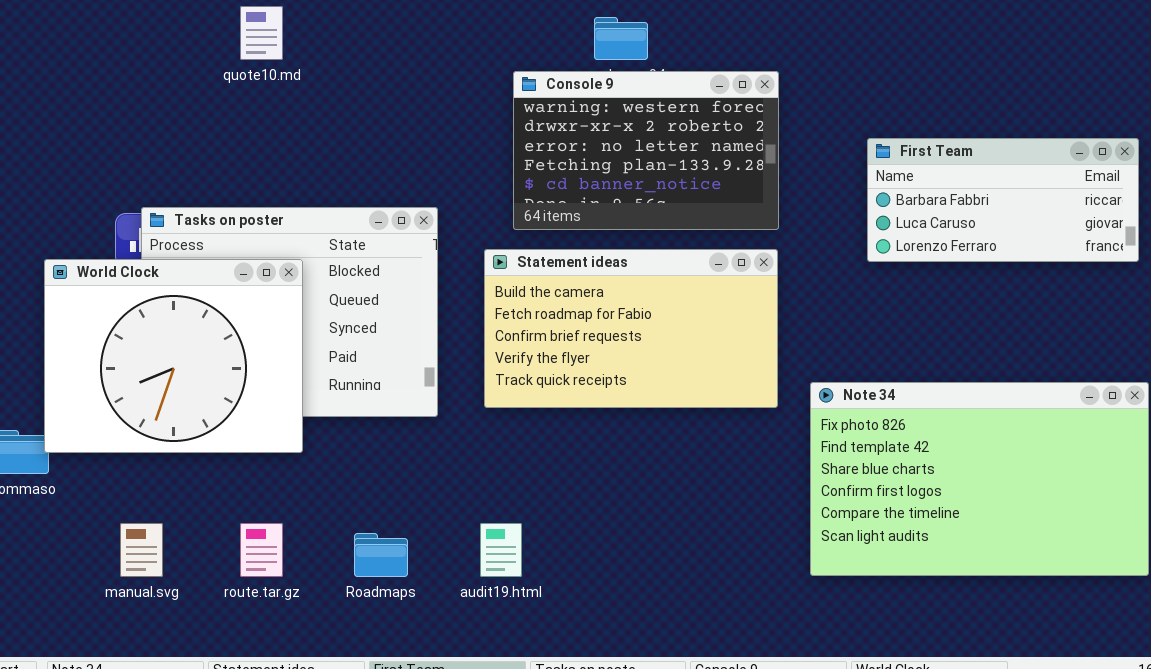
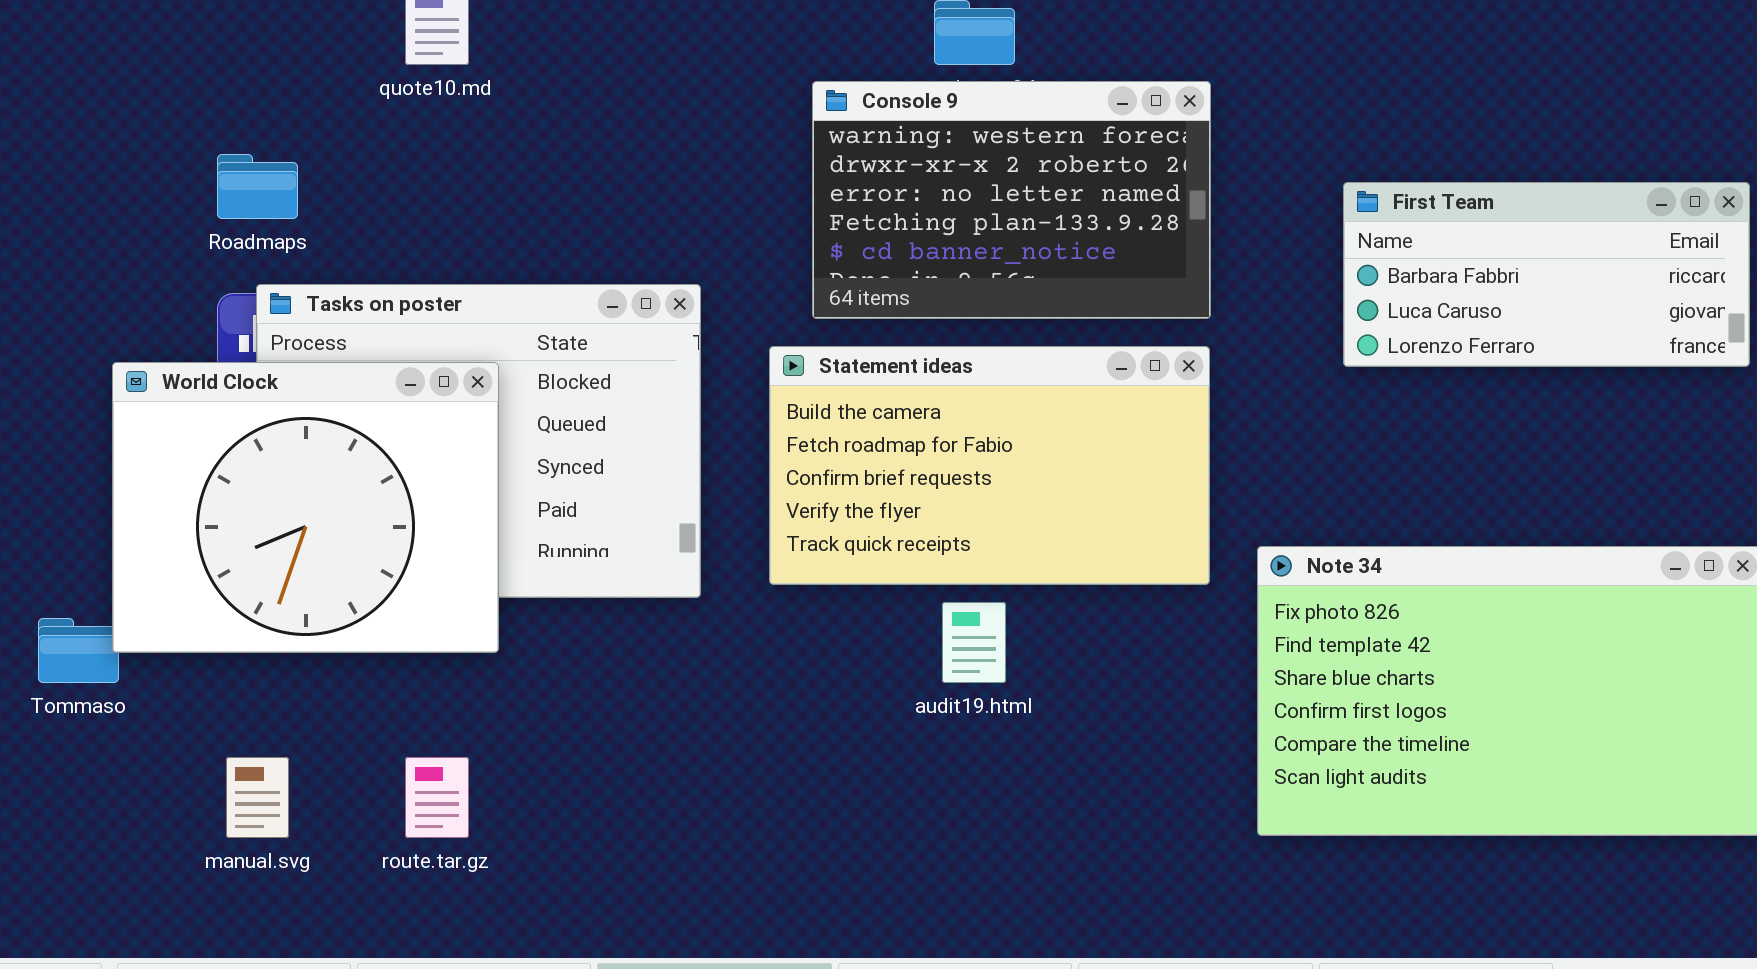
audit19.html: [480,523,522,577] -> [942,602,1006,683], moved
Roadmaps: [354,533,408,577] -> [217,154,298,219], moved

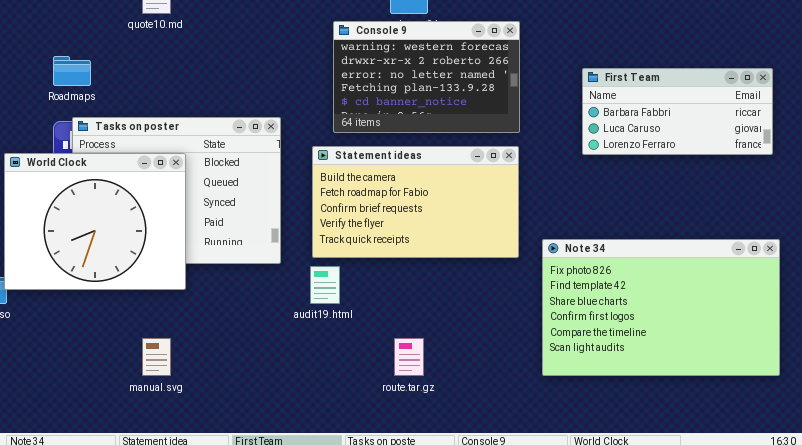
audit19.html: [942,602,1006,683] -> [310,266,340,304], moved
manual.svg: [226,757,289,838] -> [142,338,171,376], moved
route.tar.gz: [405,757,469,838] -> [394,338,424,376], moved

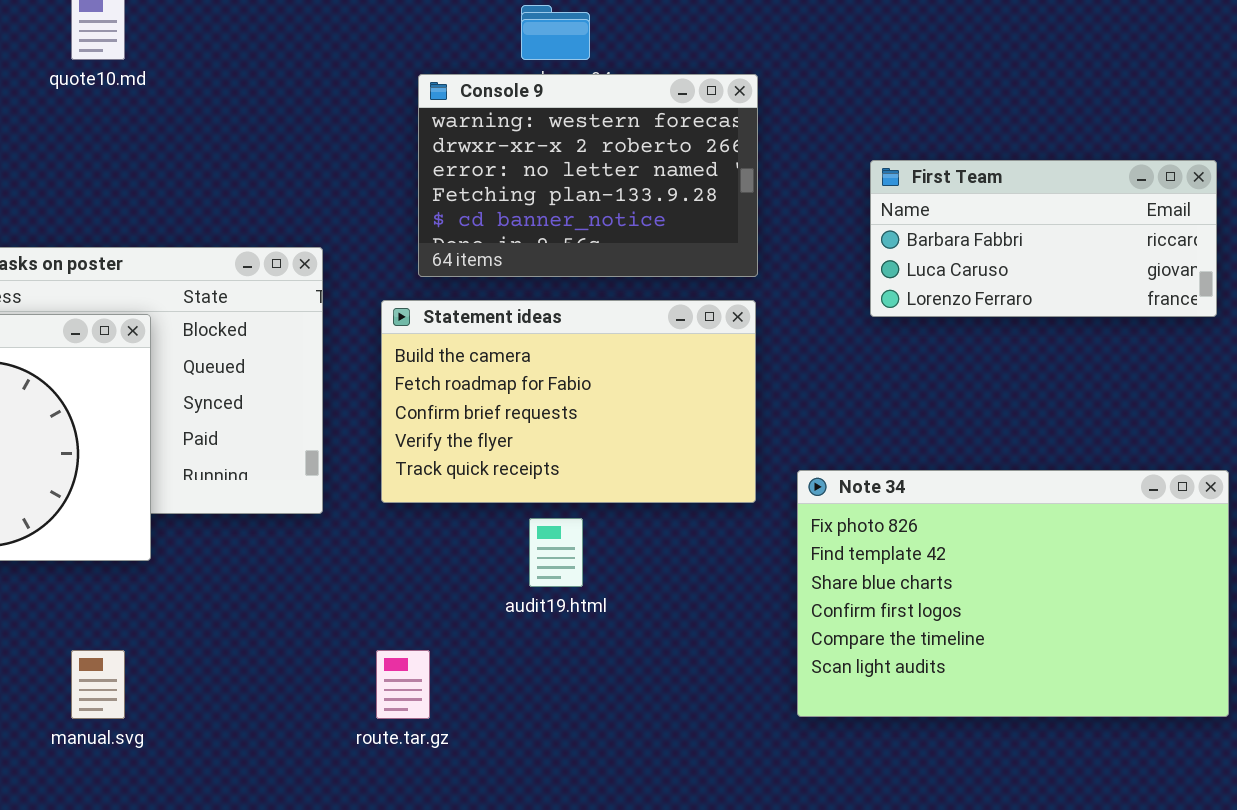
audit19.html: [310,266,340,304] -> [529,518,583,587], moved
route.tar.gz: [394,338,424,376] -> [376,650,430,719], moved

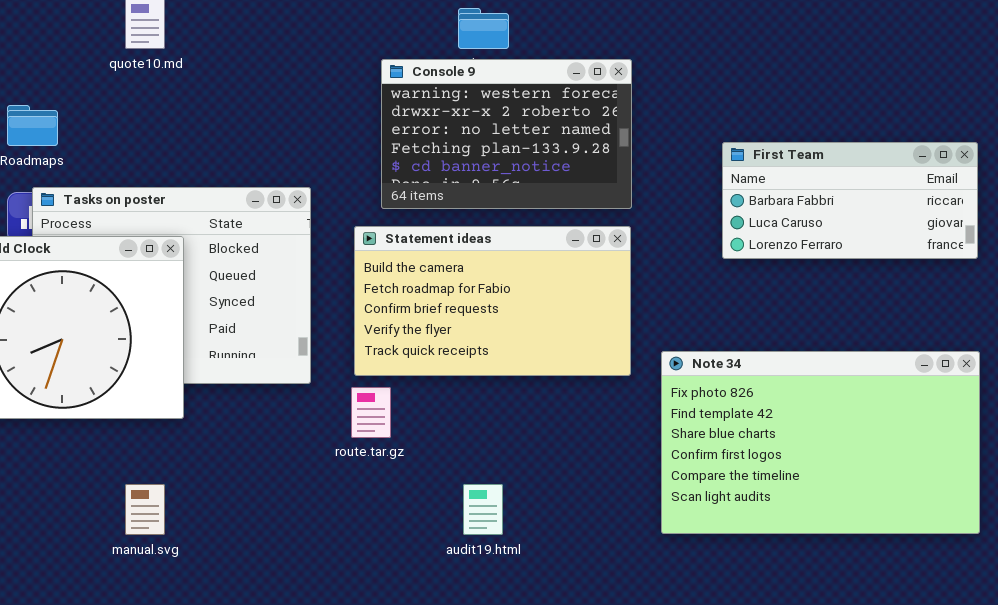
First Team: [870,160,1217,317] -> [722,142,978,259], moved
audit19.html: [529,518,583,587] -> [463,484,503,535], moved
route.tar.gz: [376,650,430,719] -> [351,387,391,438], moved

